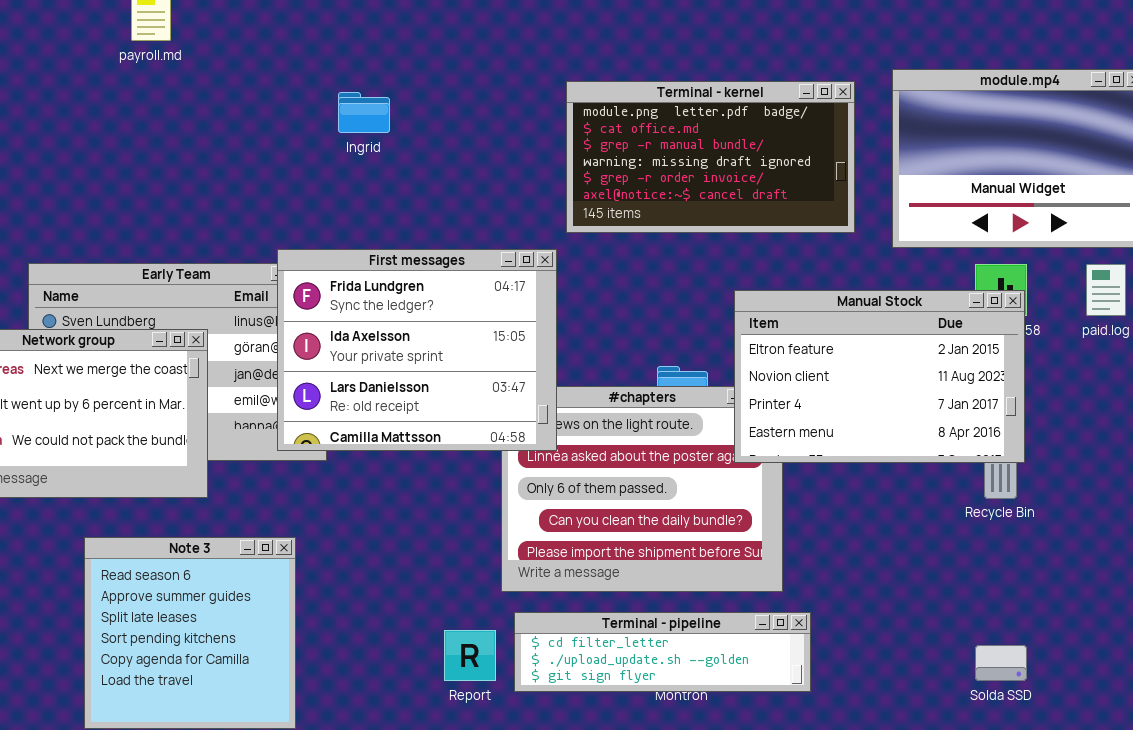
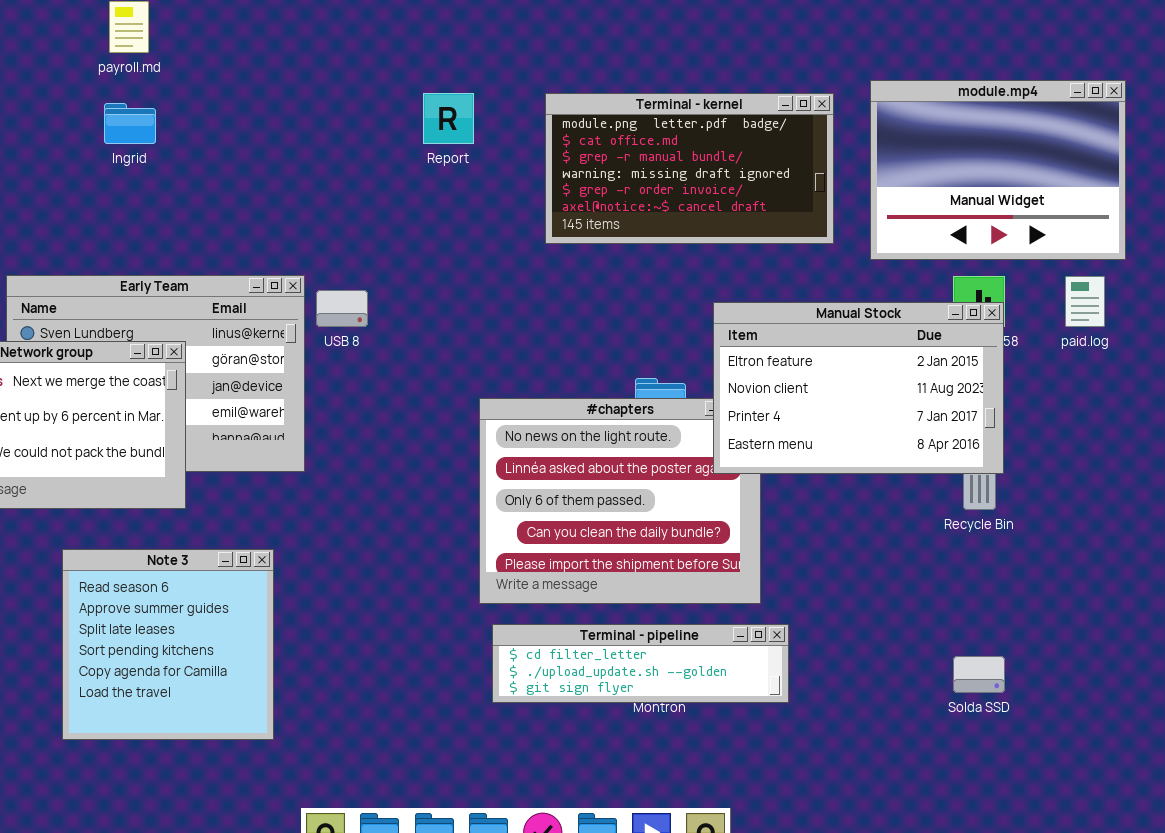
Ingrid: [338,92,390,133] -> [104,103,156,144], moved
First messages: [277,249,557,451] -> none, closed
Report: [444,630,496,681] -> [423,93,474,144], moved

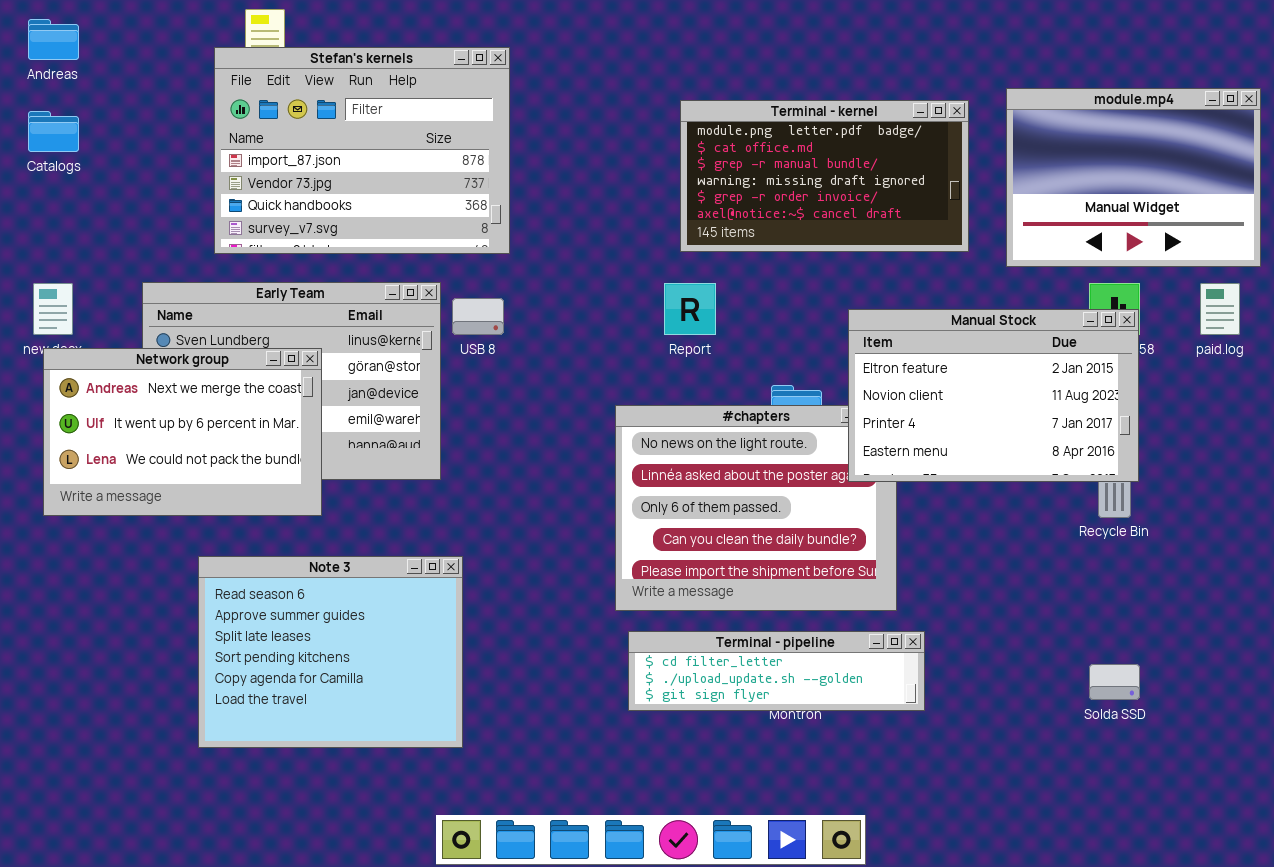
Stefan's kernels: none -> [214,47,510,254], opened
Report: [423,93,474,144] -> [664,283,716,335], moved
Note 3: [62,549,274,740] -> [198,556,463,748], resized

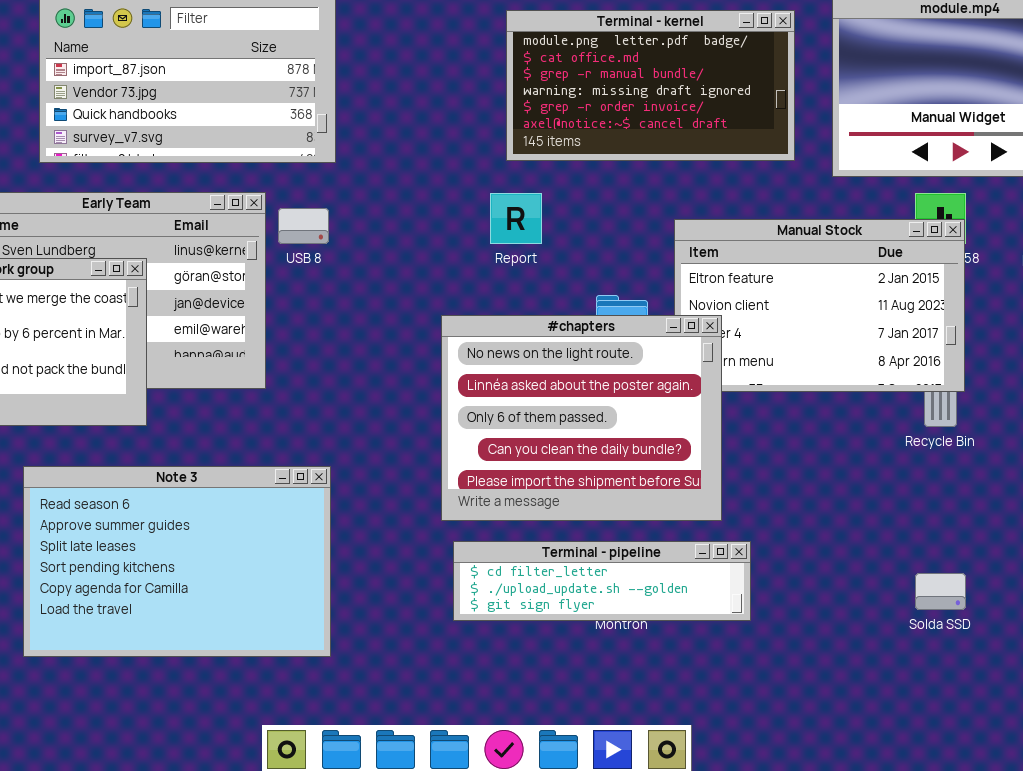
#chapters: [615,405,897,611] -> [441,315,722,521], raised
Note 3: [198,556,463,748] -> [23,466,331,657], resized

